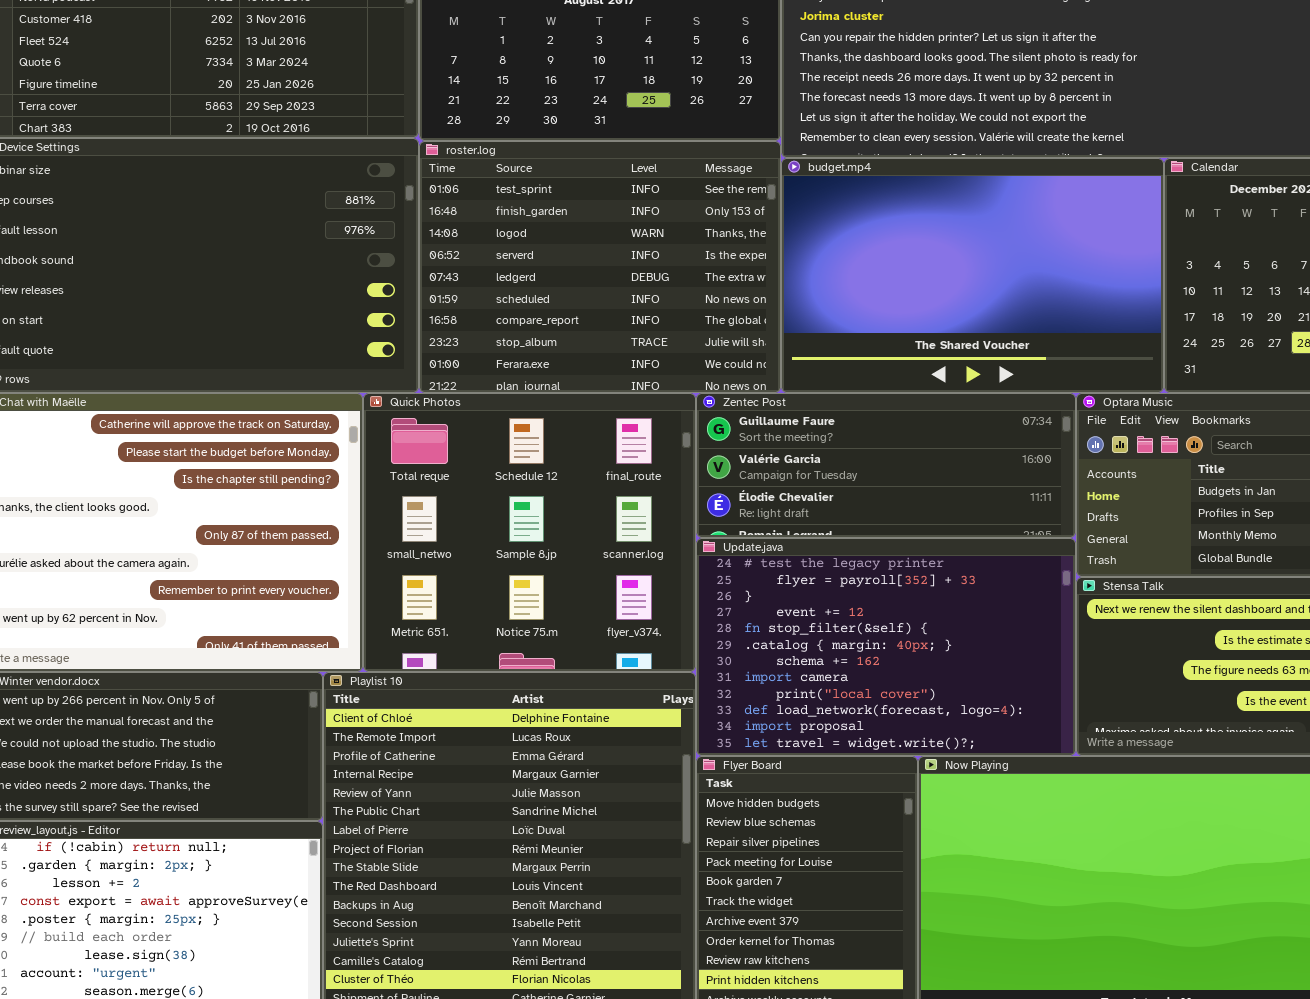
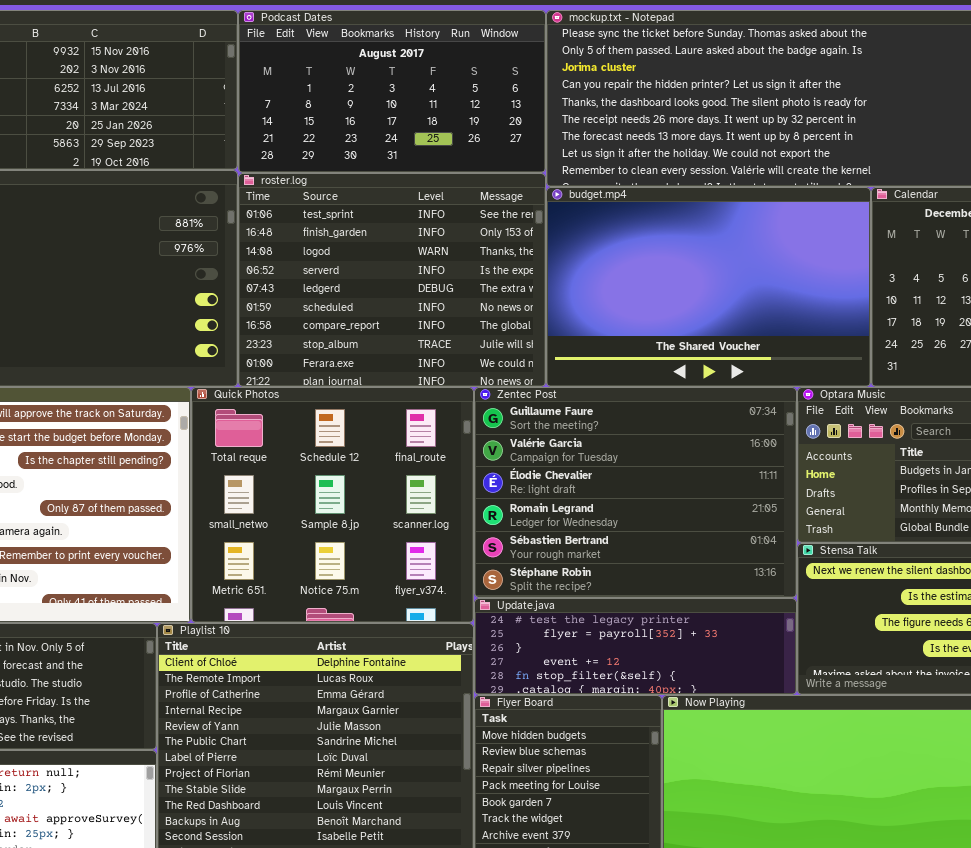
Zentec Post: [696,393,1076,538] -> [474,387,797,598], resized
Update.java: [696,538,1076,756] -> [474,598,797,695], resized

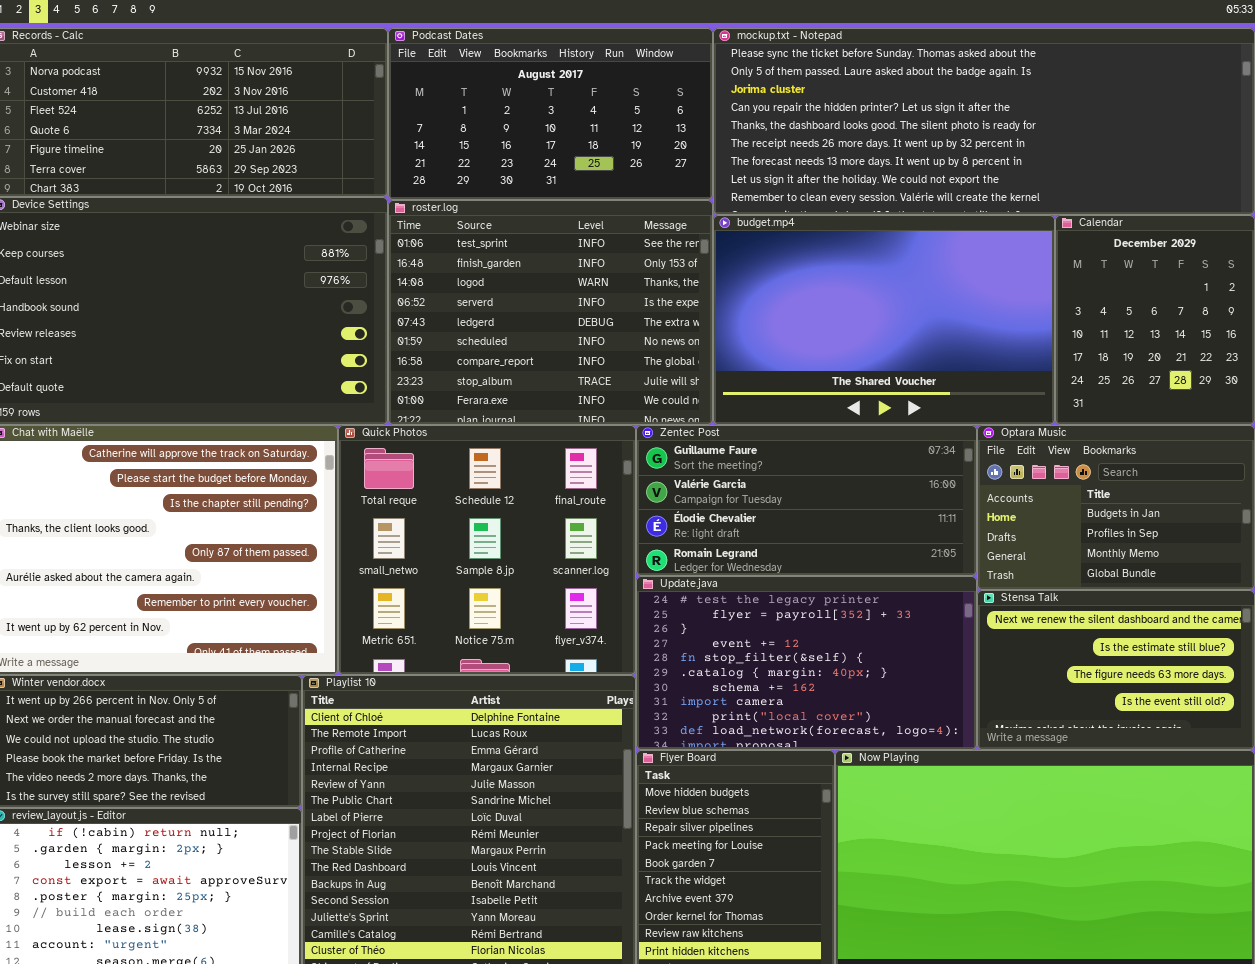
Zentec Post: [474,387,797,598] -> [636,425,977,576], resized
Update.java: [474,598,797,695] -> [636,576,977,750], resized

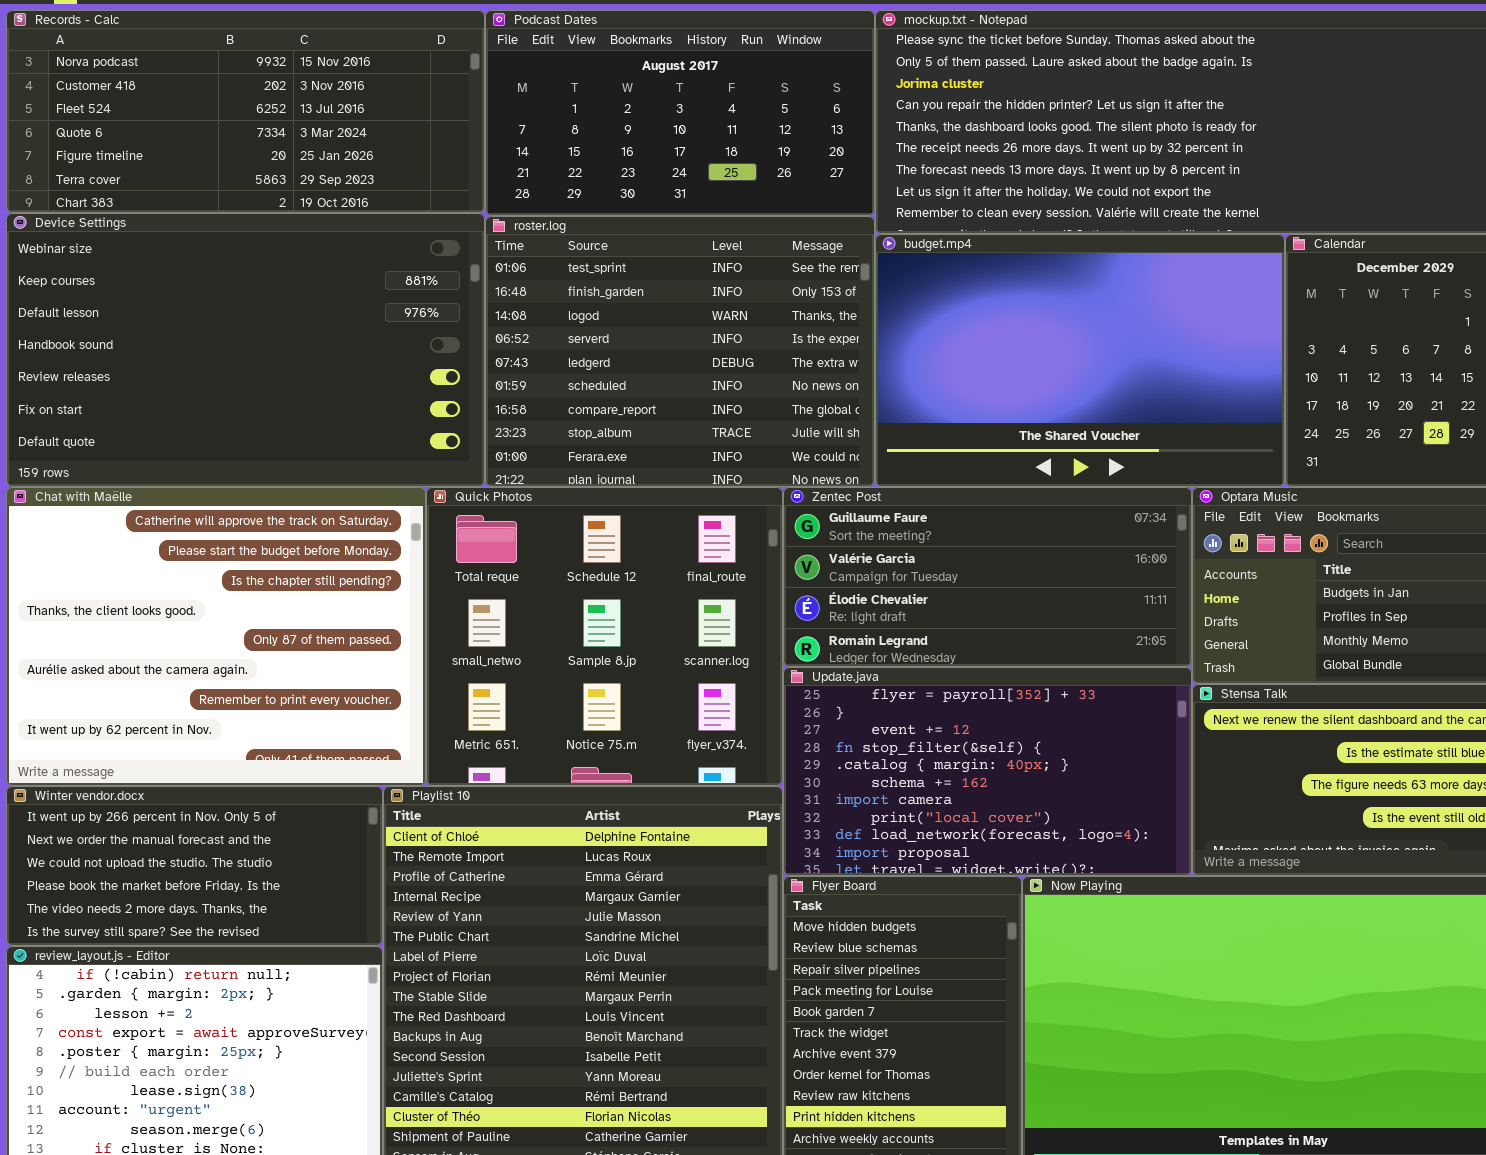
Update.java: [636,576,977,750] -> [783,667,1192,876], scrolled down 1 row

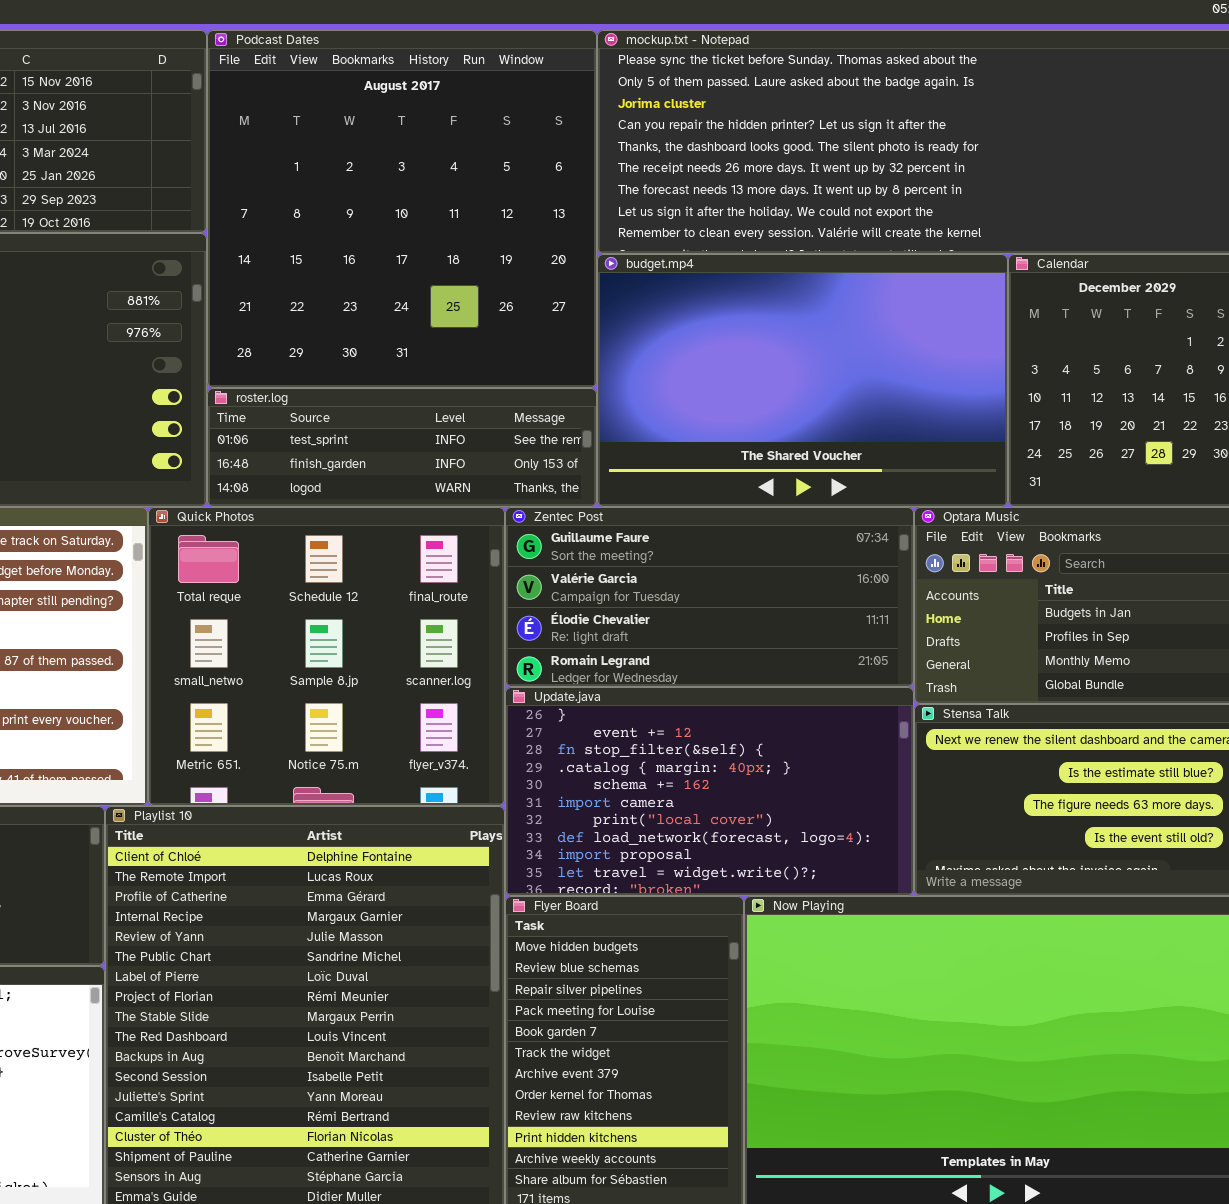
Podcast Dates: [485,10,875,216] -> [207,30,597,388], resized
roster.log: [485,216,875,487] -> [207,388,597,507], resized
Update.java: [783,667,1192,876] -> [505,687,914,896], scrolled down 1 row

